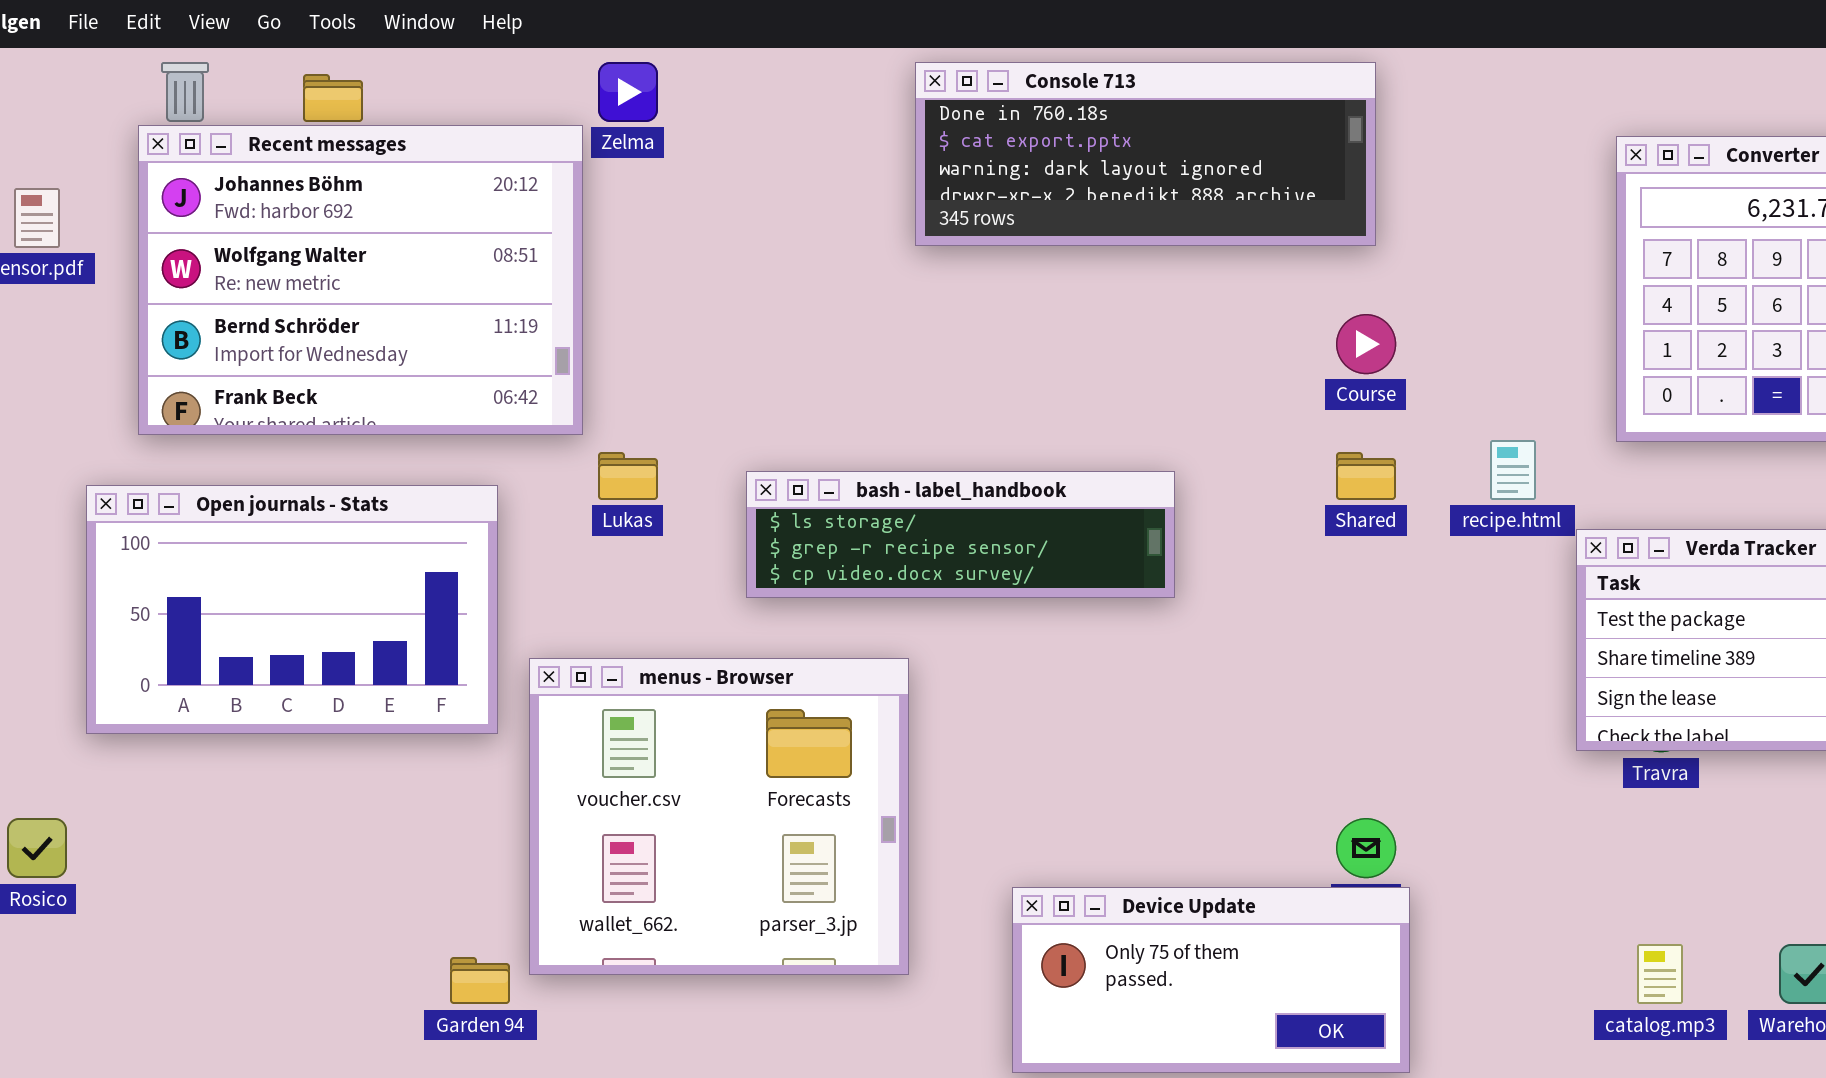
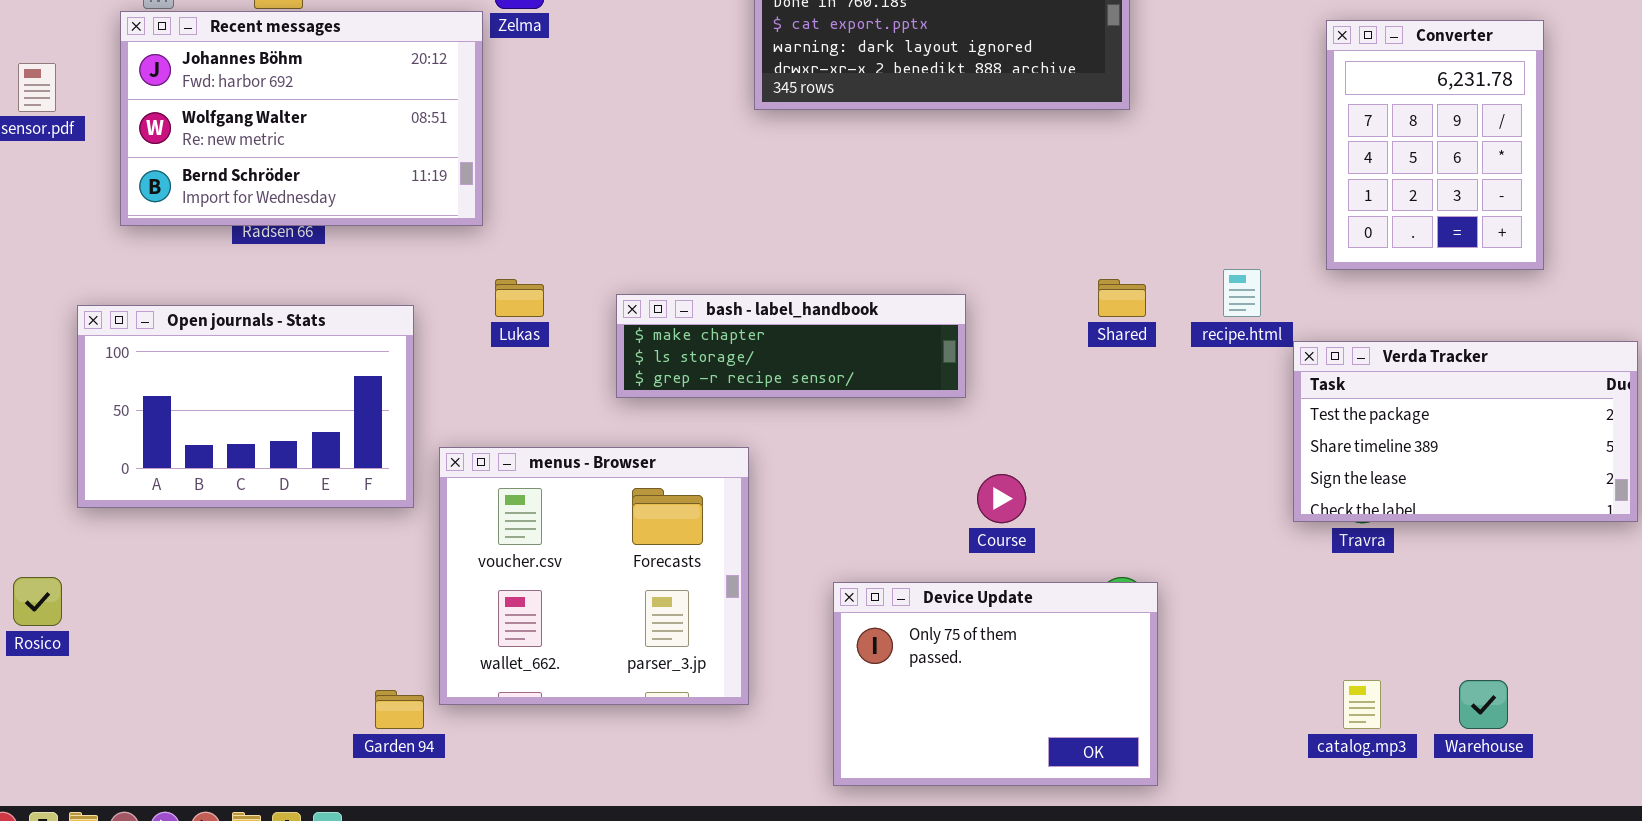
Recent messages: [138,125,583,435] -> [120,11,483,226], resized
Course: [1336,314,1396,374] -> [977,474,1026,523], moved
bash - label_handbook: [746,471,1175,598] -> [616,294,966,398], scrolled up 1 row
Device Update: [1012,887,1410,1073] -> [833,582,1158,786], resized

